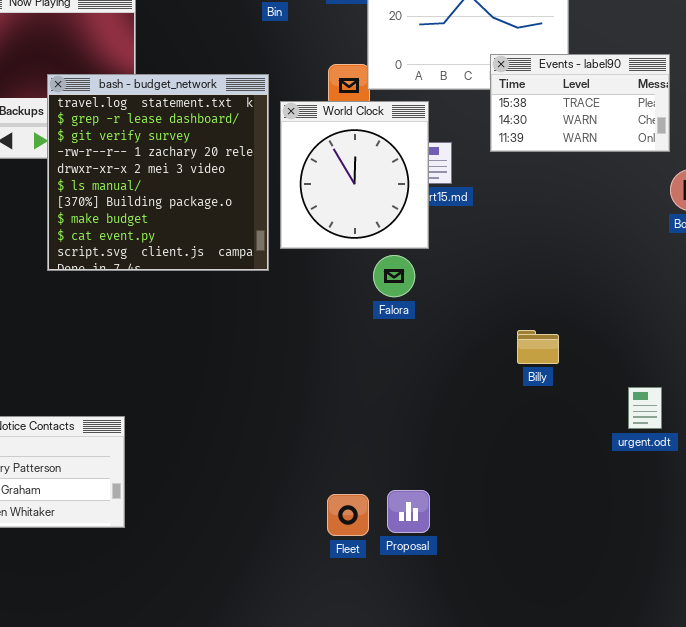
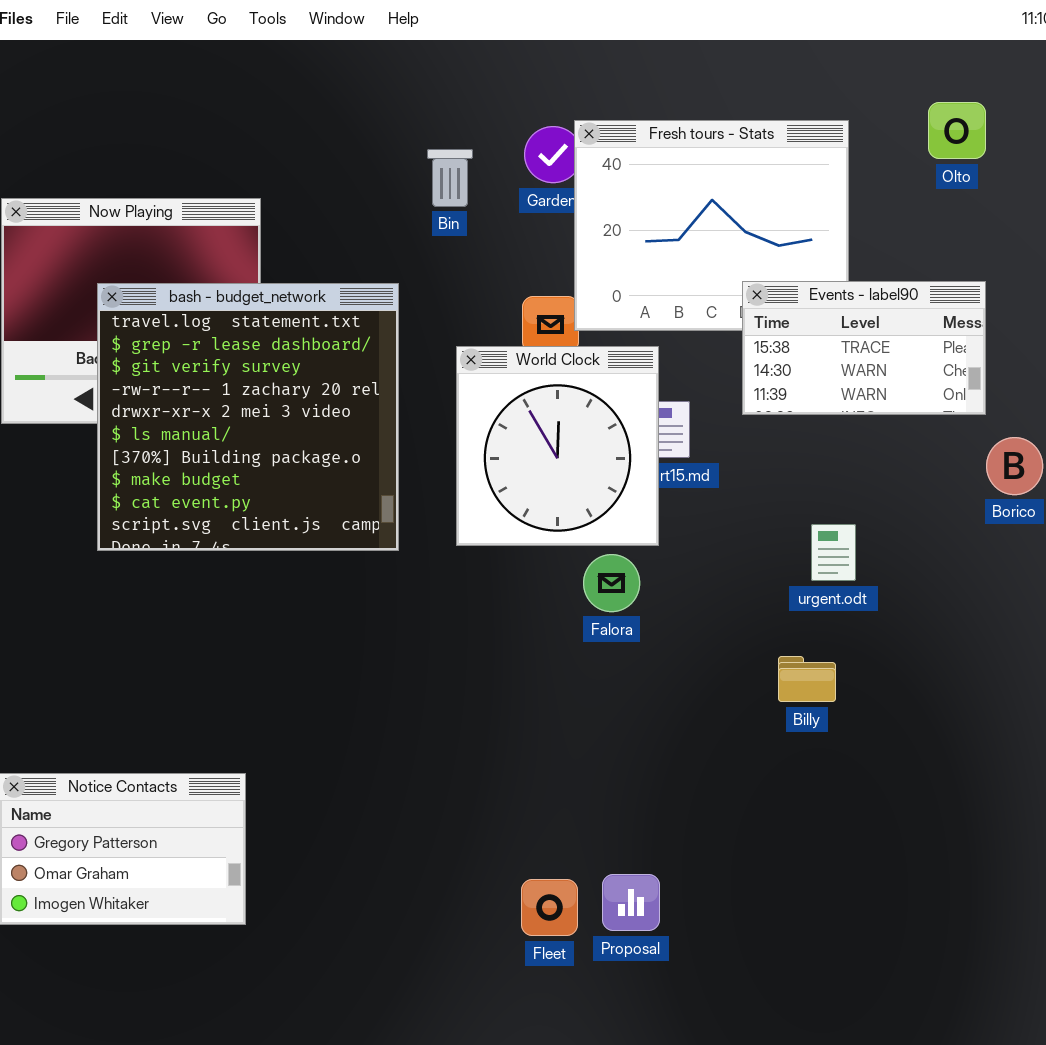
bash - budget_network: [47,74,269,271] -> [97,283,399,551], moved
urgent.odt: [628,387,662,429] -> [811,524,856,581], moved

